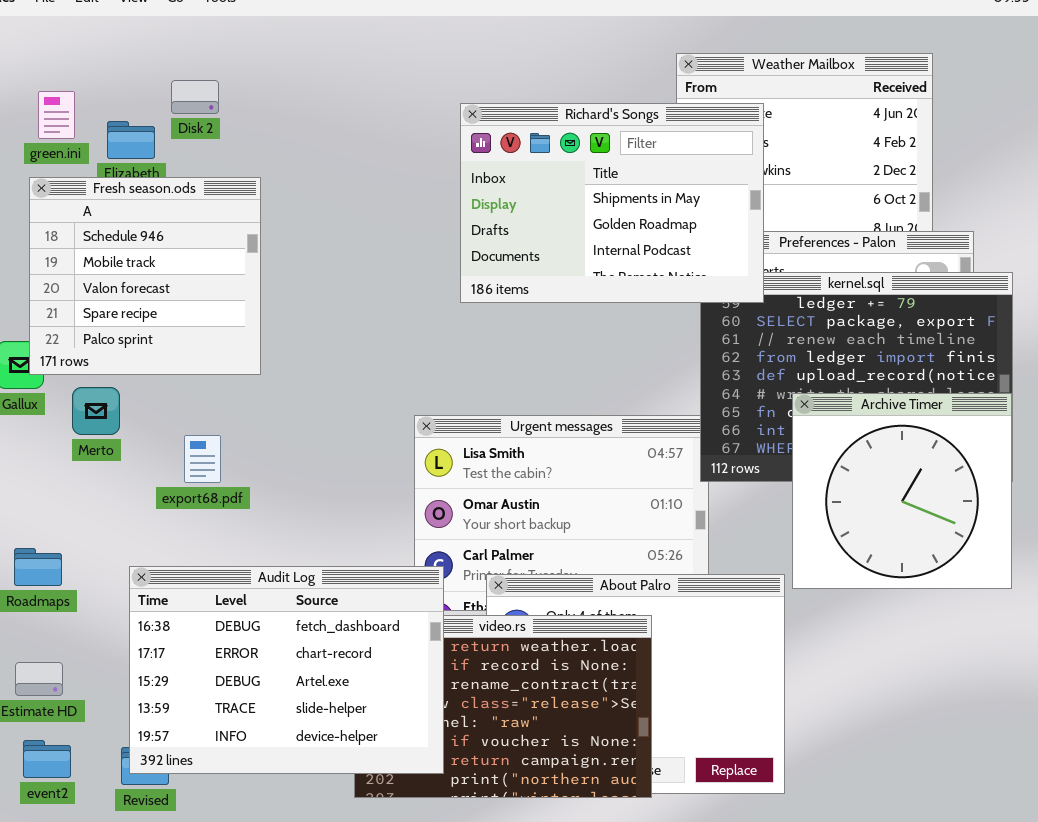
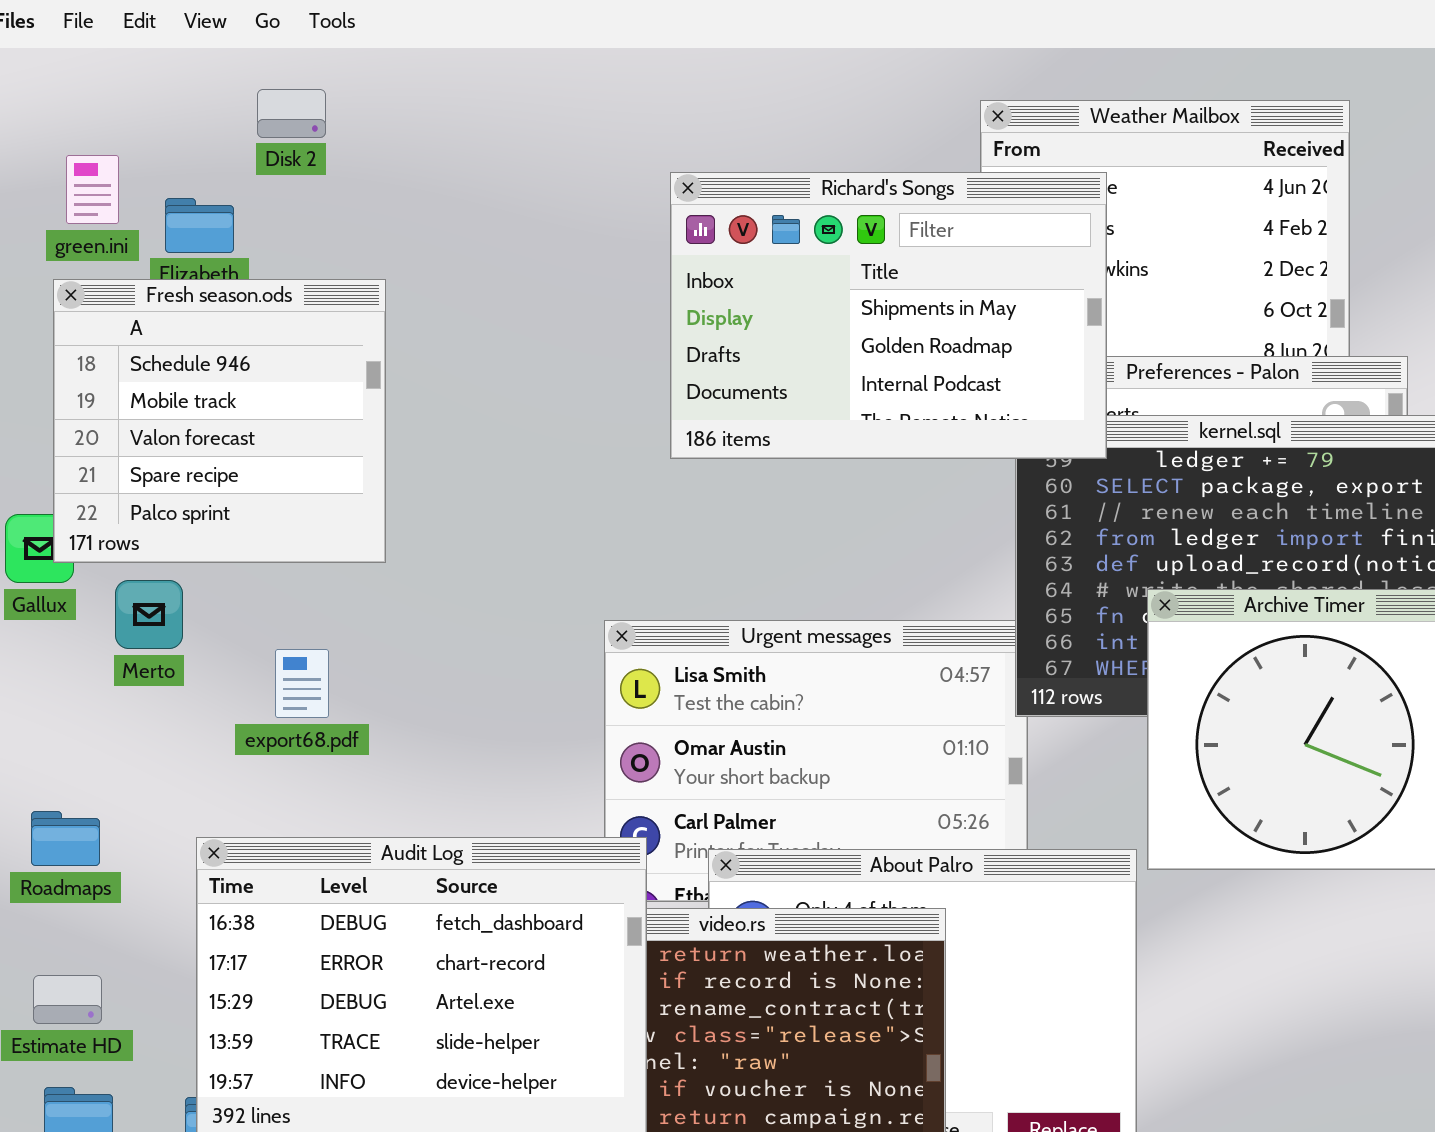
Disk 2: [171,80,219,114] -> [257,89,326,138], moved

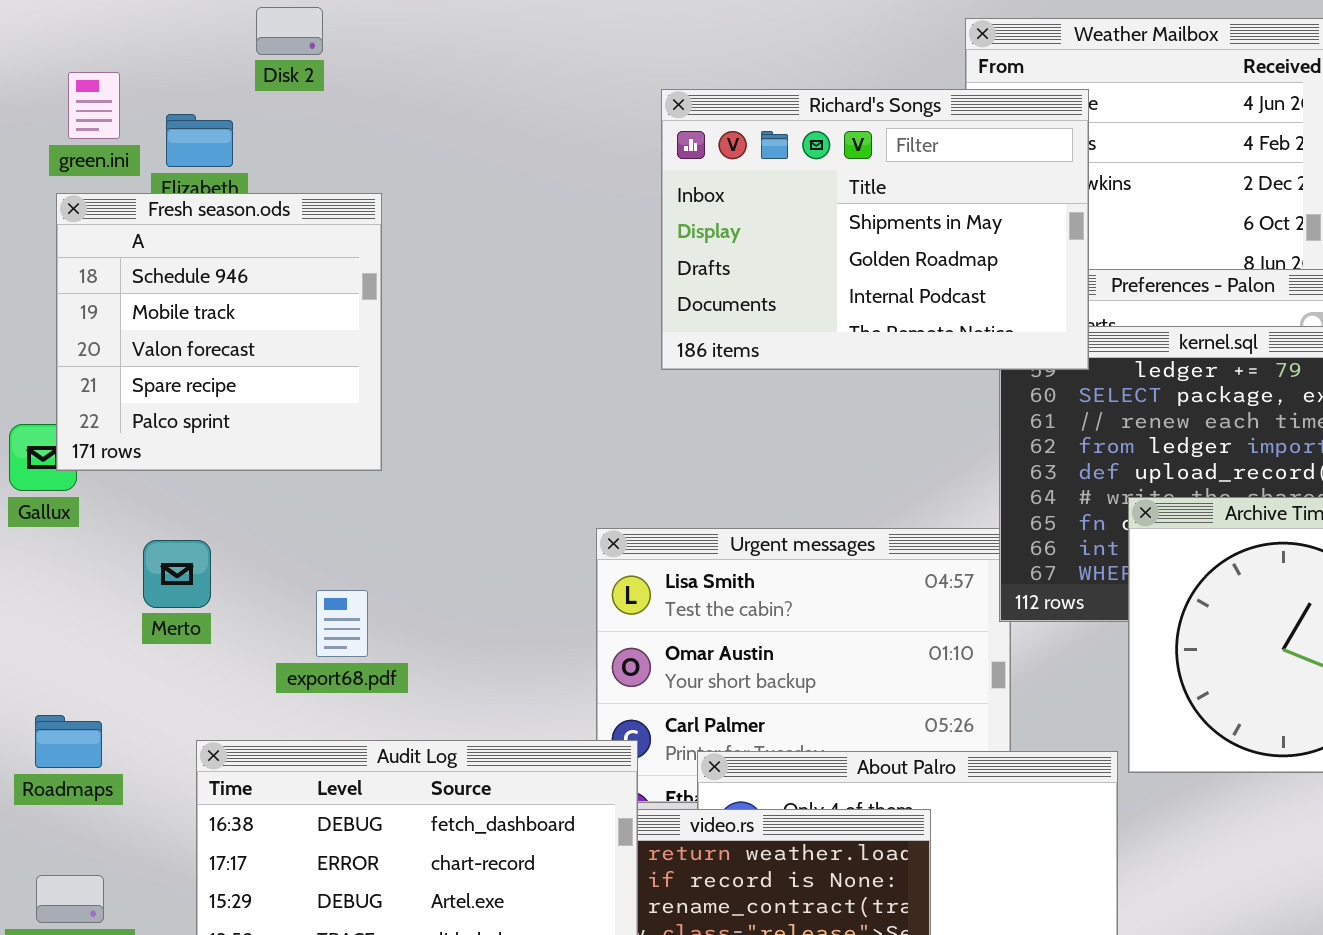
Merto: [115,580,183,649] -> [143,540,211,608], moved
export68.pdf: [275,649,329,718] -> [316,590,368,657], moved

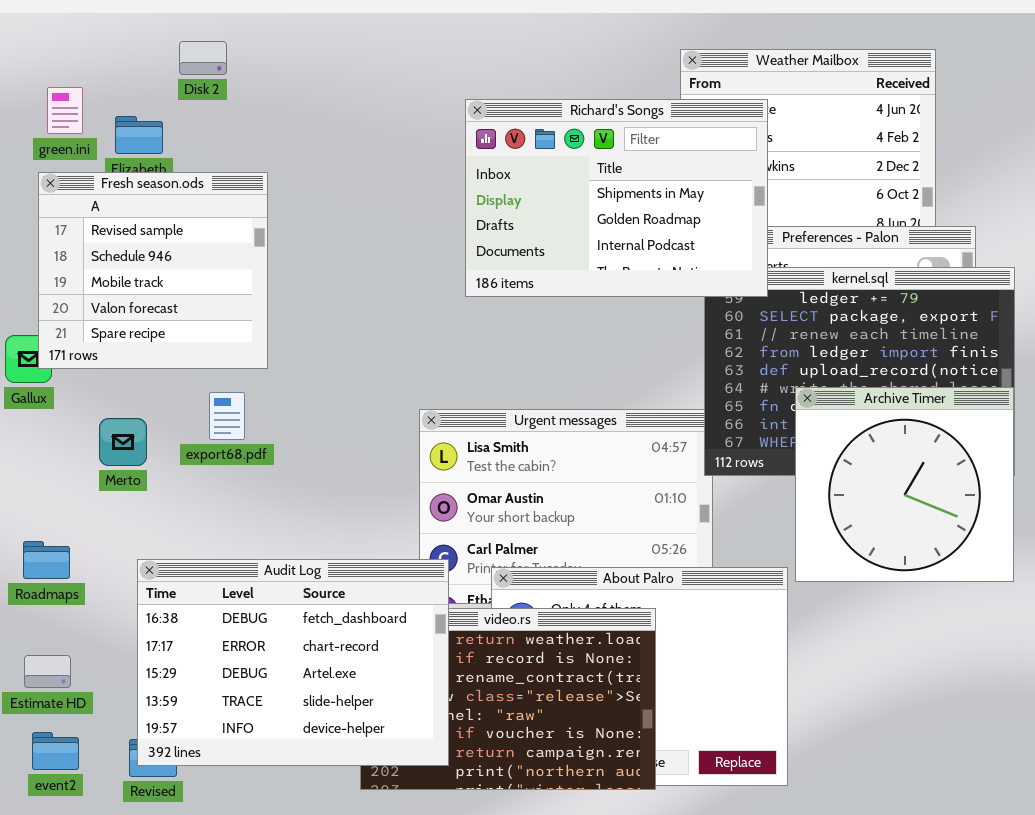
Fresh season.ods: [56,193,382,471] -> [38,172,268,369], scrolled up 1 row
export68.pdf: [316,590,368,657] -> [209,392,245,440], moved

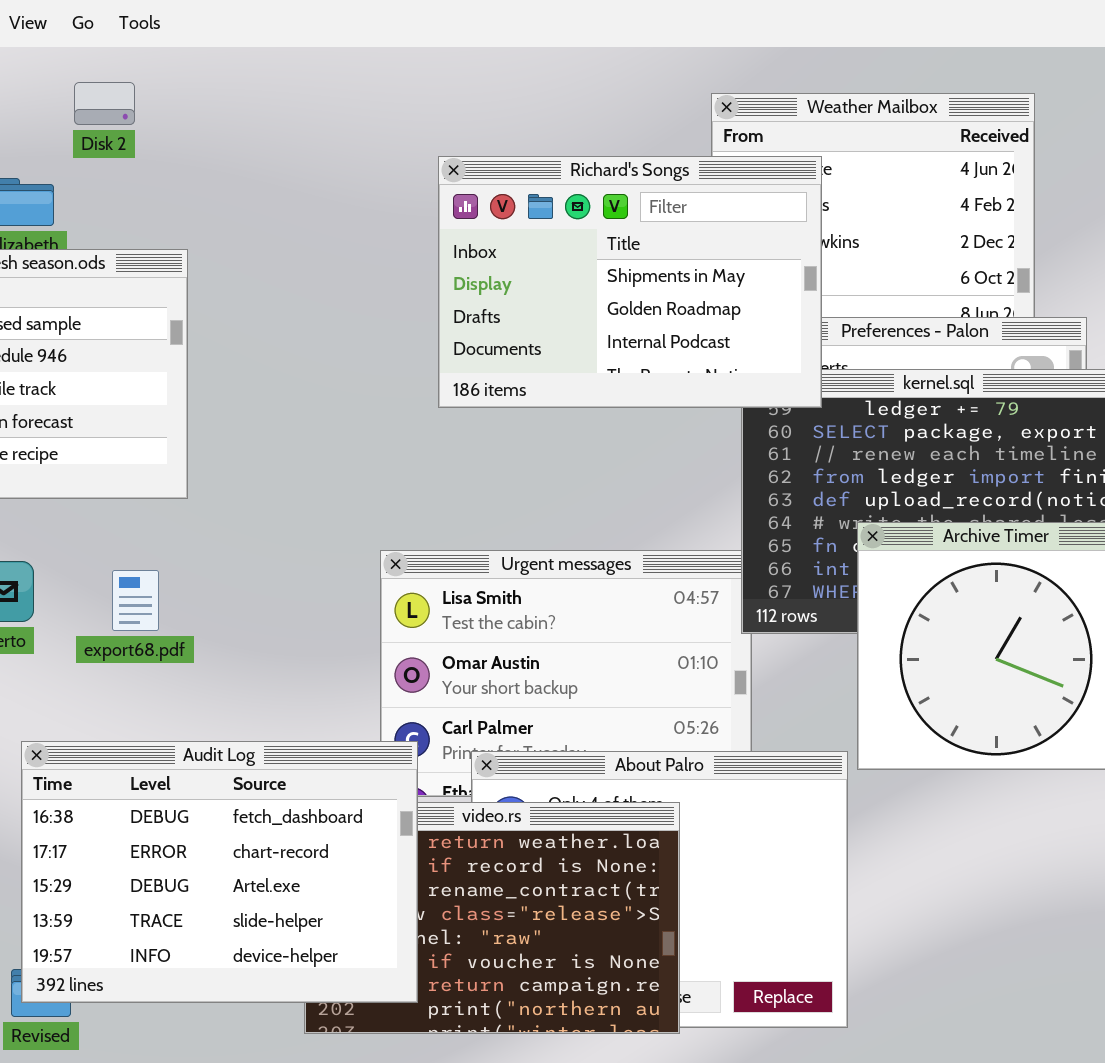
export68.pdf: [209,392,245,440] -> [112,570,159,631], moved

